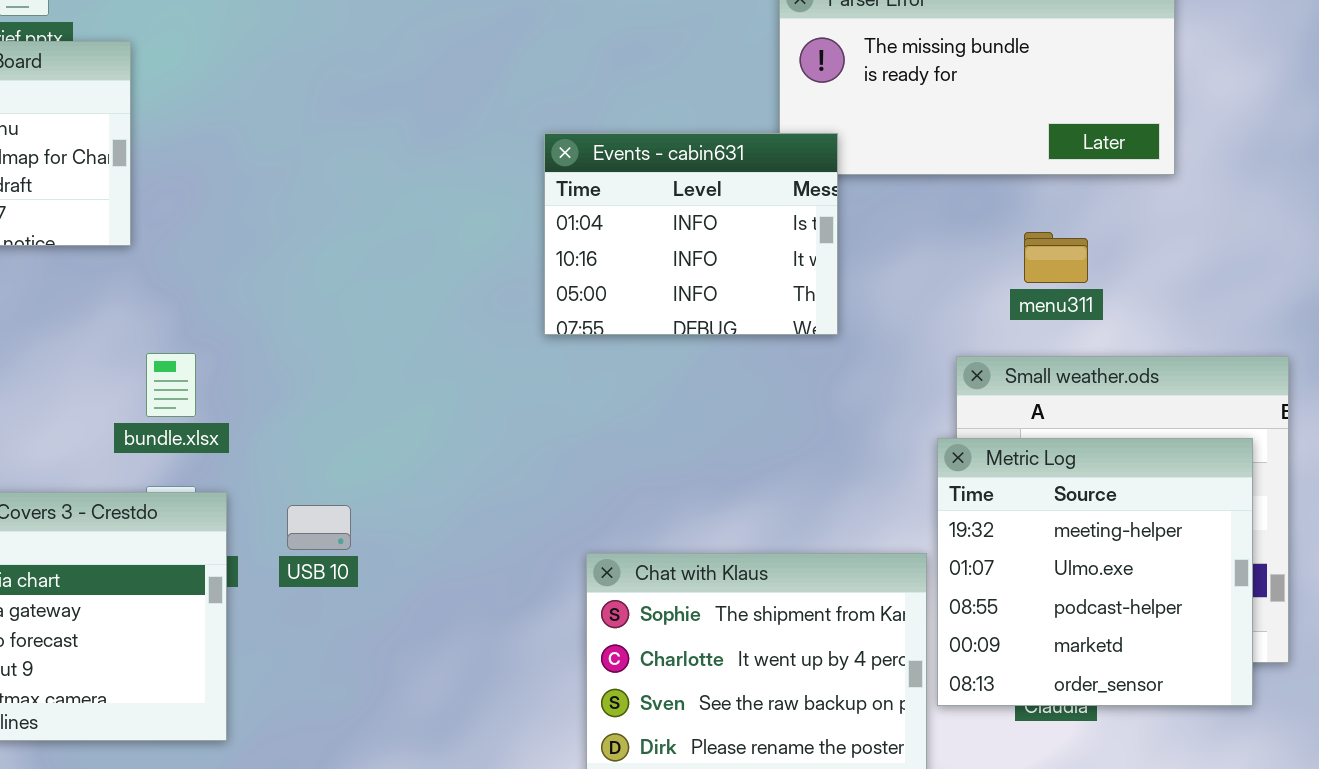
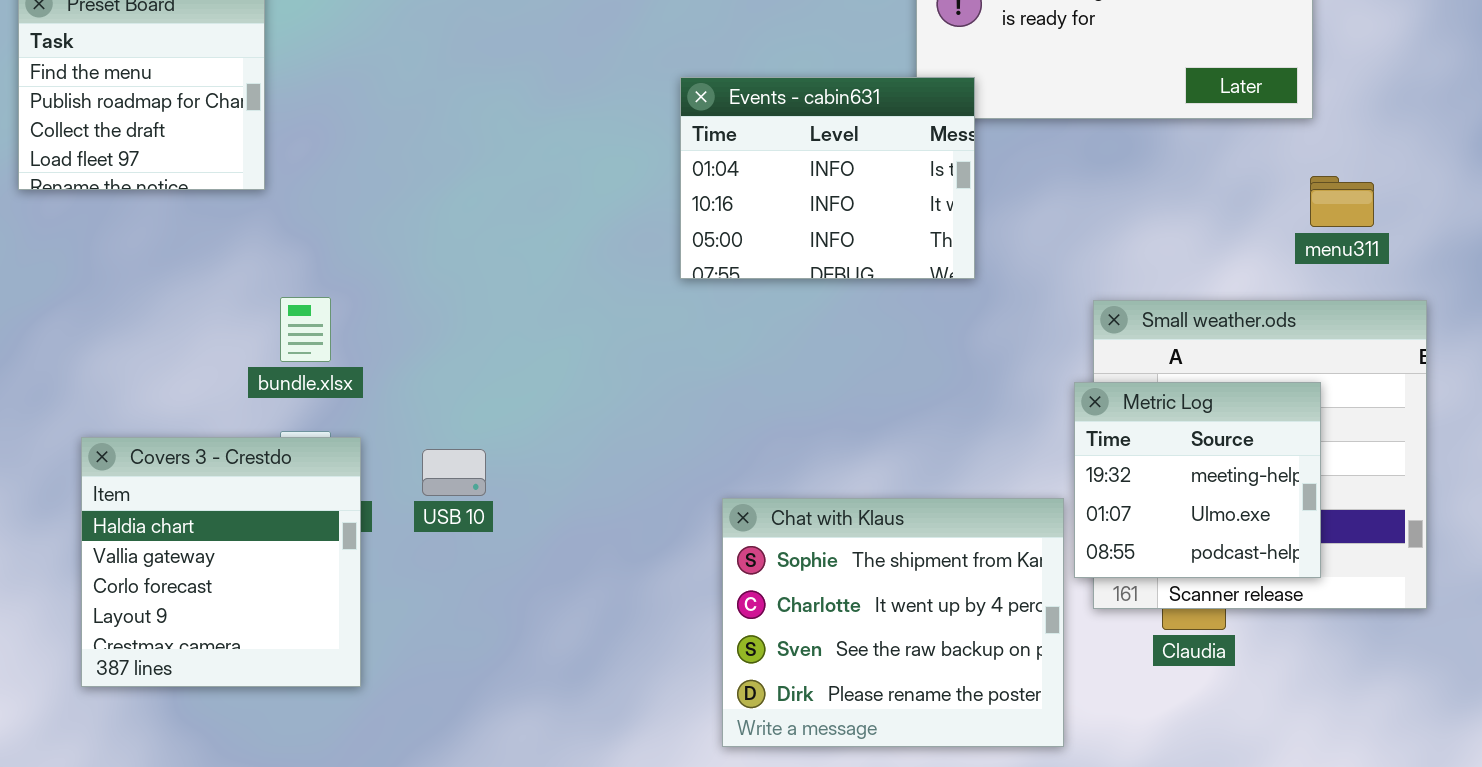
menu311: [1024,232,1088,283] -> [1310,176,1374,227], moved
Metric Log: [937,438,1253,706] -> [1074,382,1321,578], resized

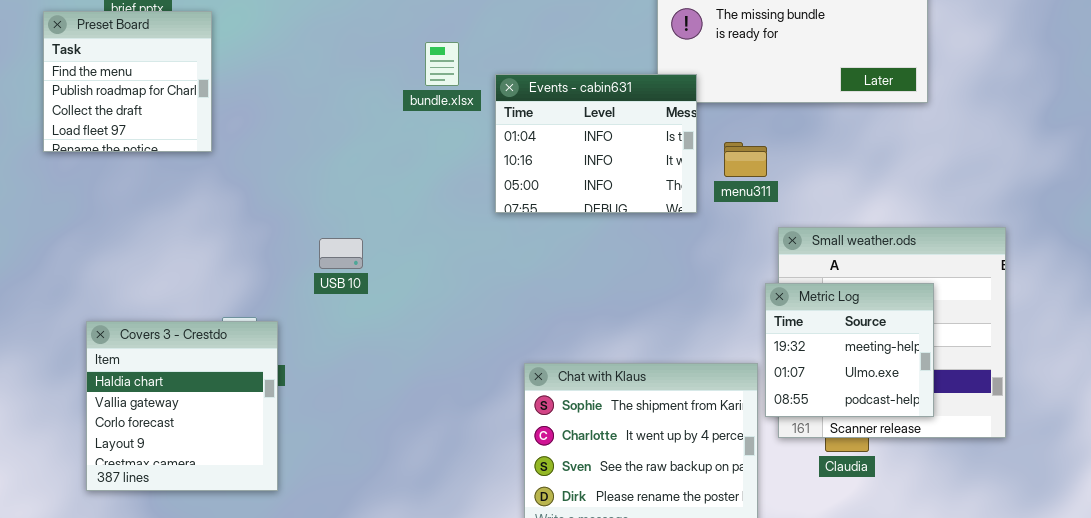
menu311: [1310,176,1374,227] -> [724,142,767,177], moved
bundle.xlsx: [280,297,331,362] -> [425,42,459,86], moved
USB 10: [422,449,486,496] -> [319,238,363,269], moved

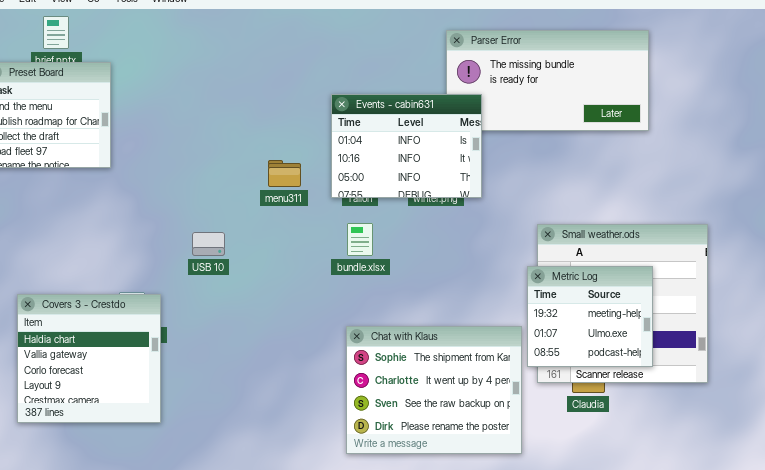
bundle.xlsx: [425,42,459,86] -> [347,223,373,256], moved
Events - cabin631: [495,74,697,213] -> [331,94,482,198], moved
menu311: [724,142,767,177] -> [268,160,301,187], moved

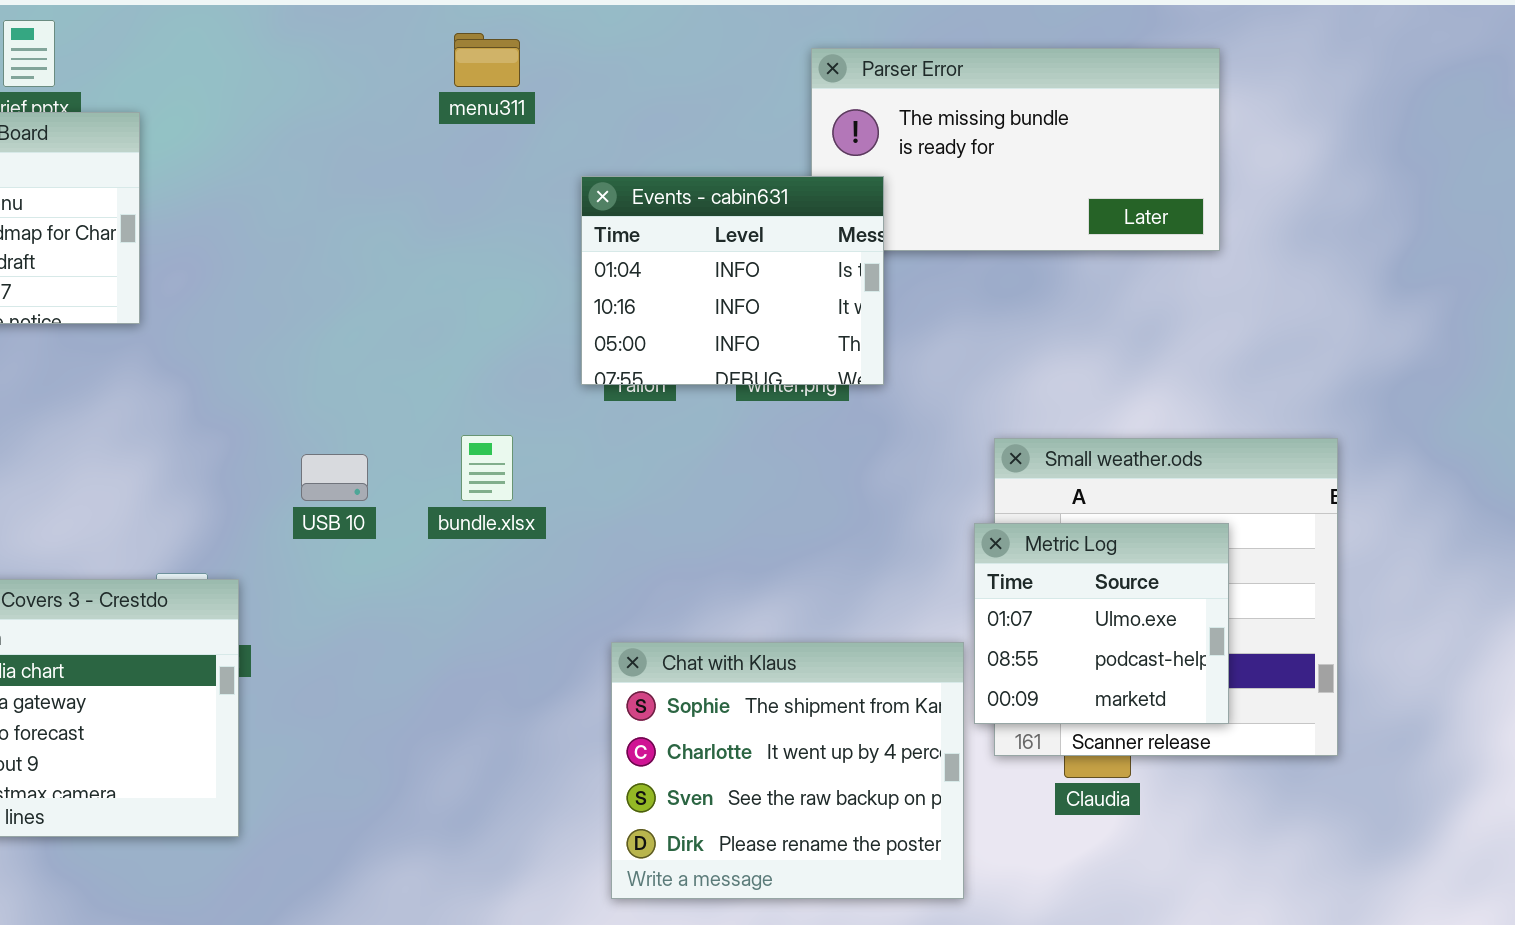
menu311: [268,160,301,187] -> [454,33,520,87], moved
bundle.xlsx: [347,223,373,256] -> [461,435,513,501], moved
Metric Log: [527,266,653,367] -> [974,523,1229,724], scrolled down 1 row

